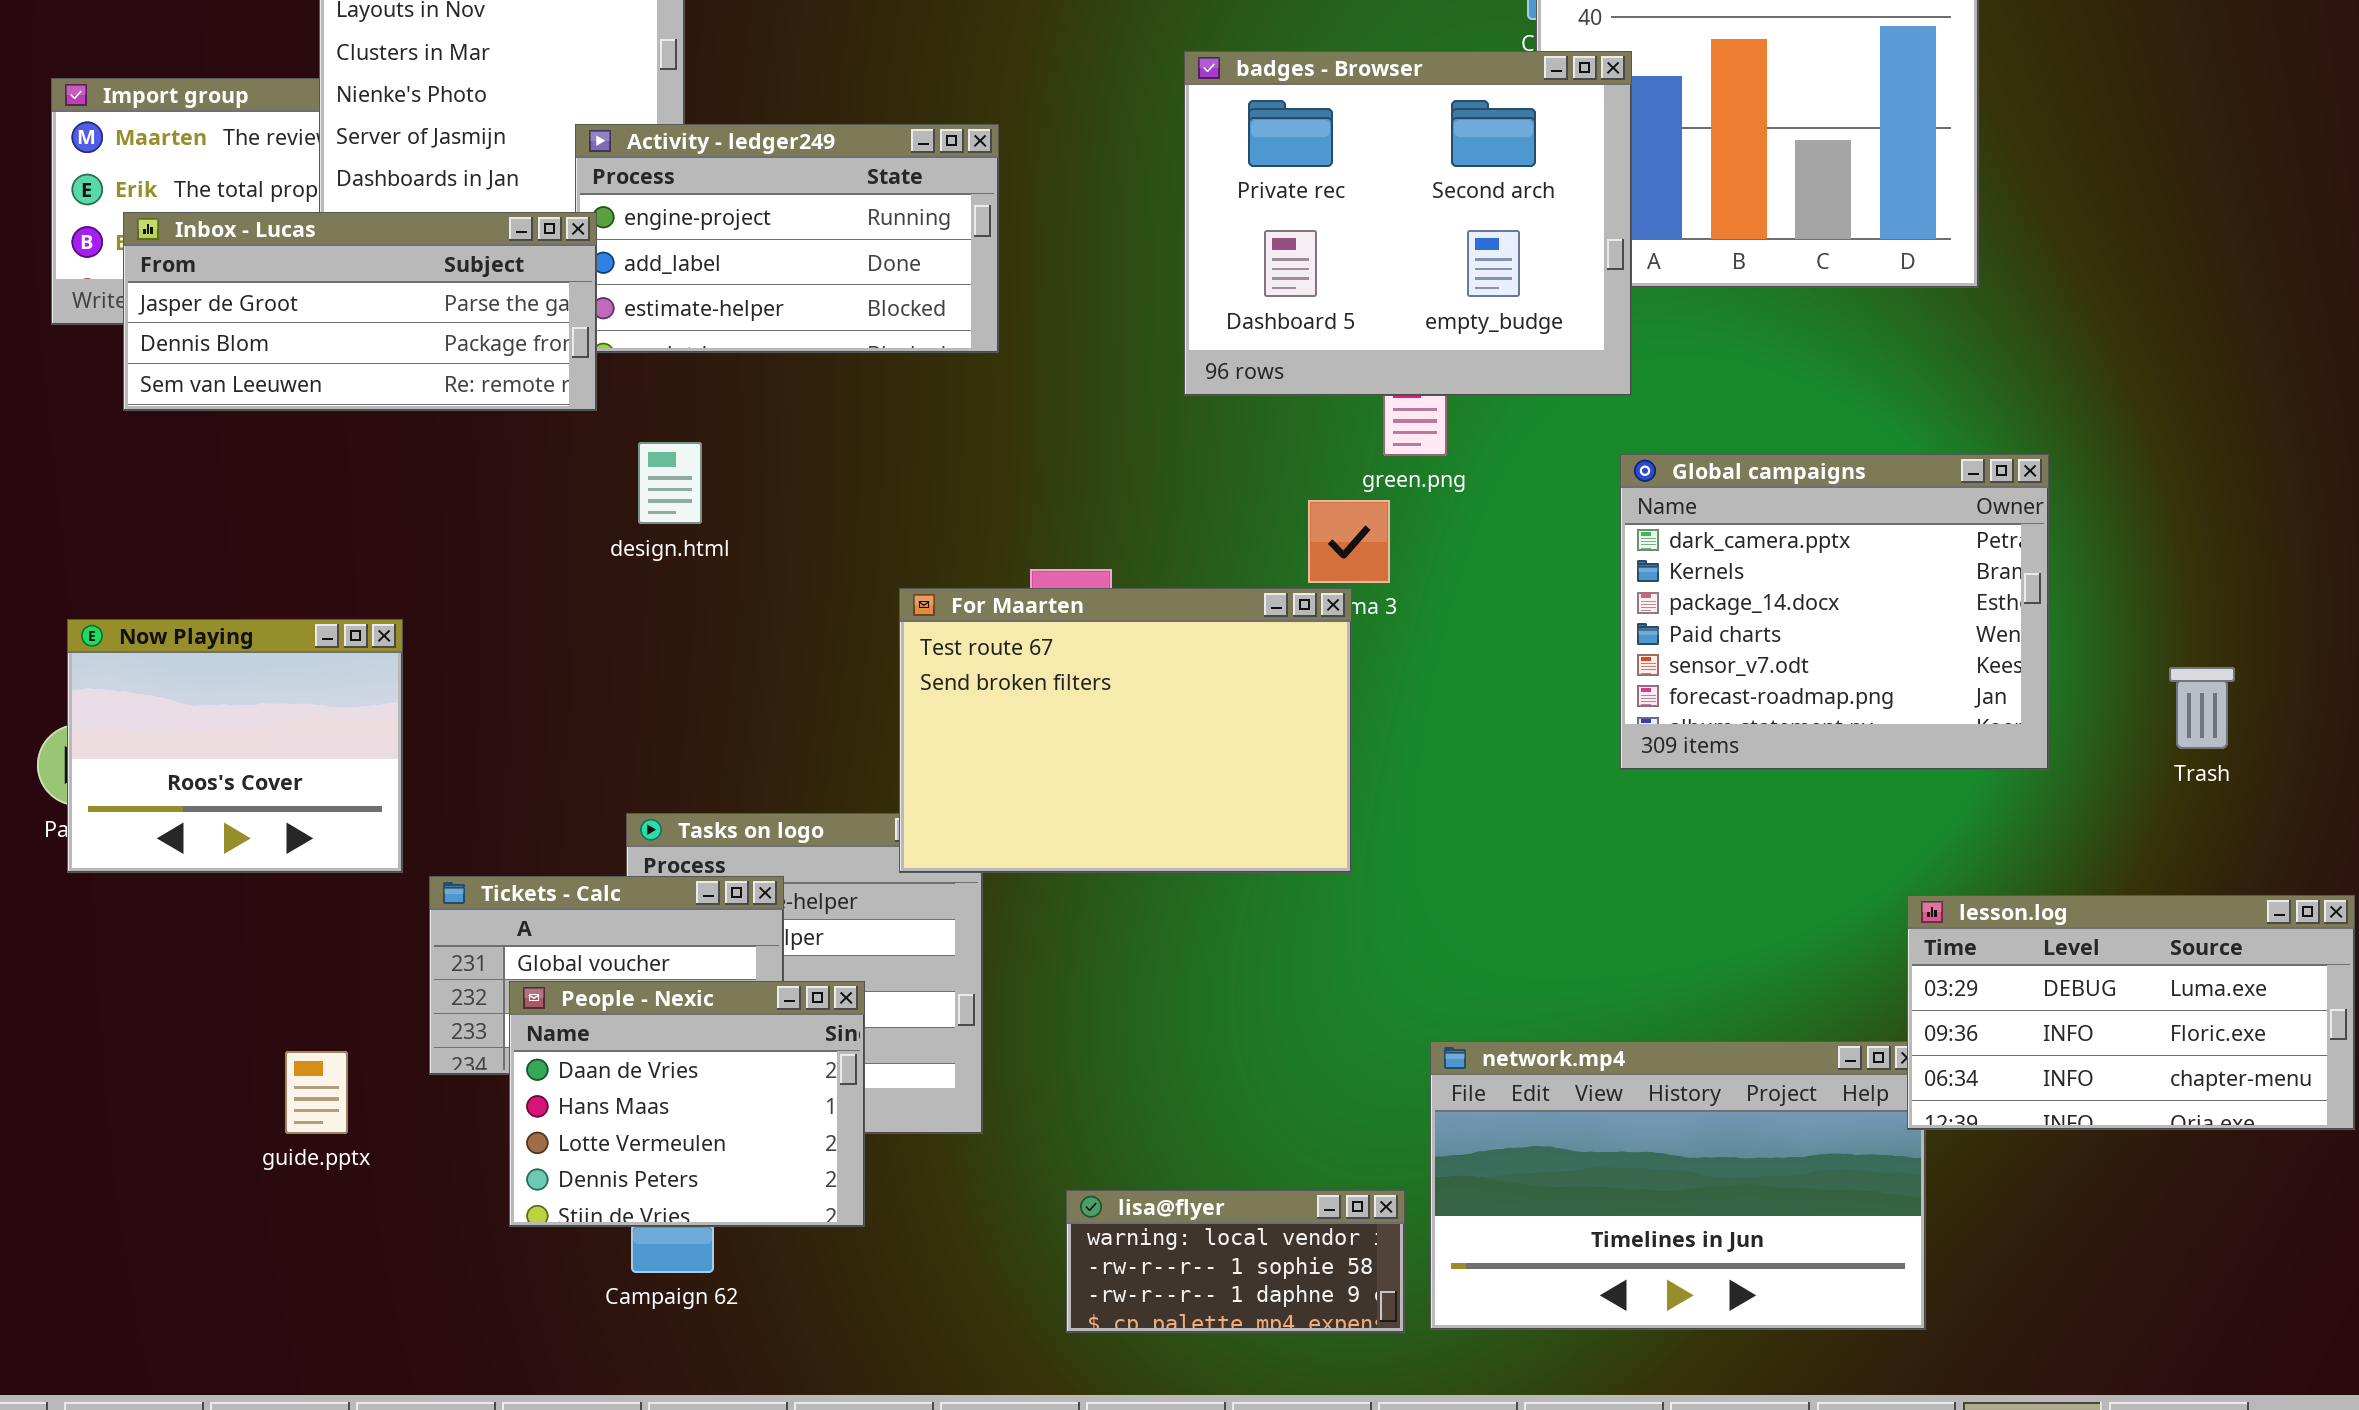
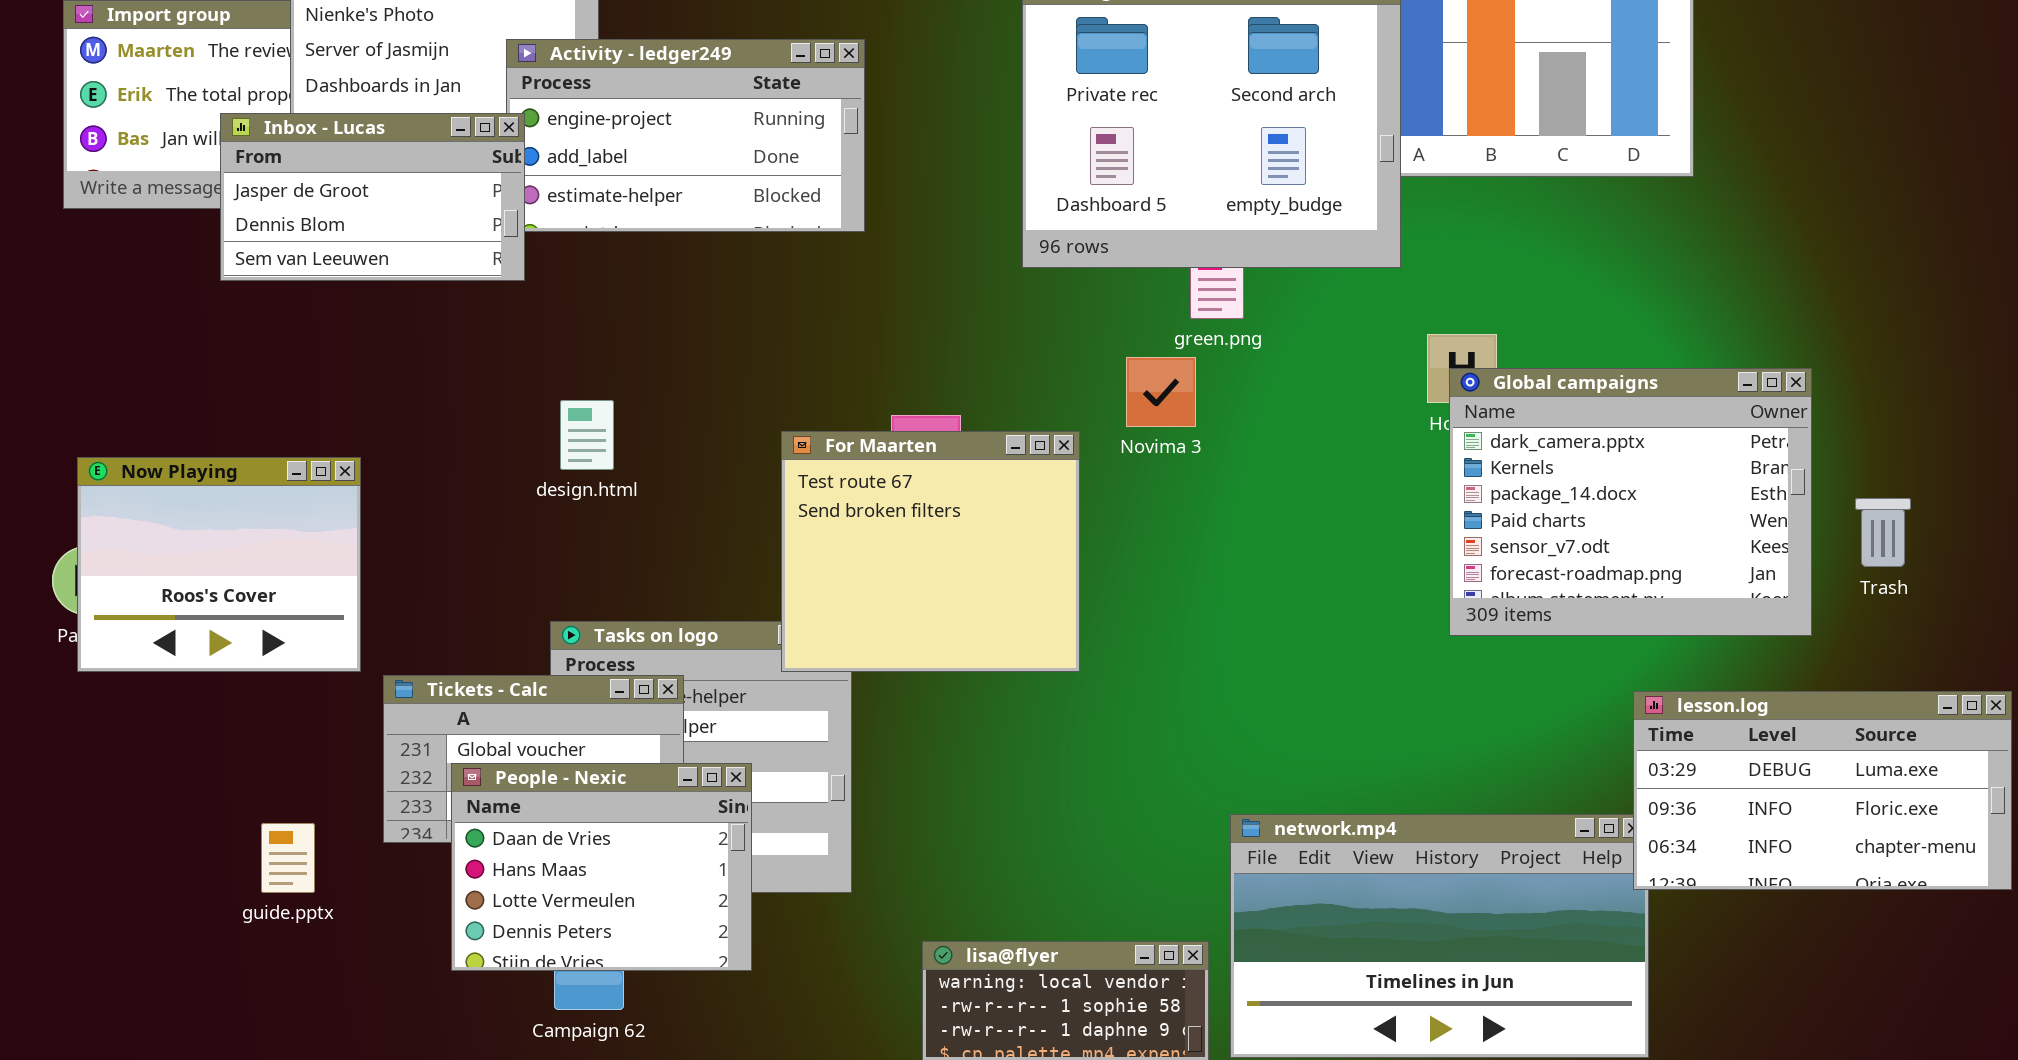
Inbox - Lucas: [123,212,597,411] -> [220,113,525,281], resized
design.html: [638,442,702,524] -> [560,400,614,470], moved
Global campaigns: [1620,454,2049,770] -> [1449,368,1812,636], moved
For Maarten: [899,588,1352,873] -> [781,431,1080,672], resized

